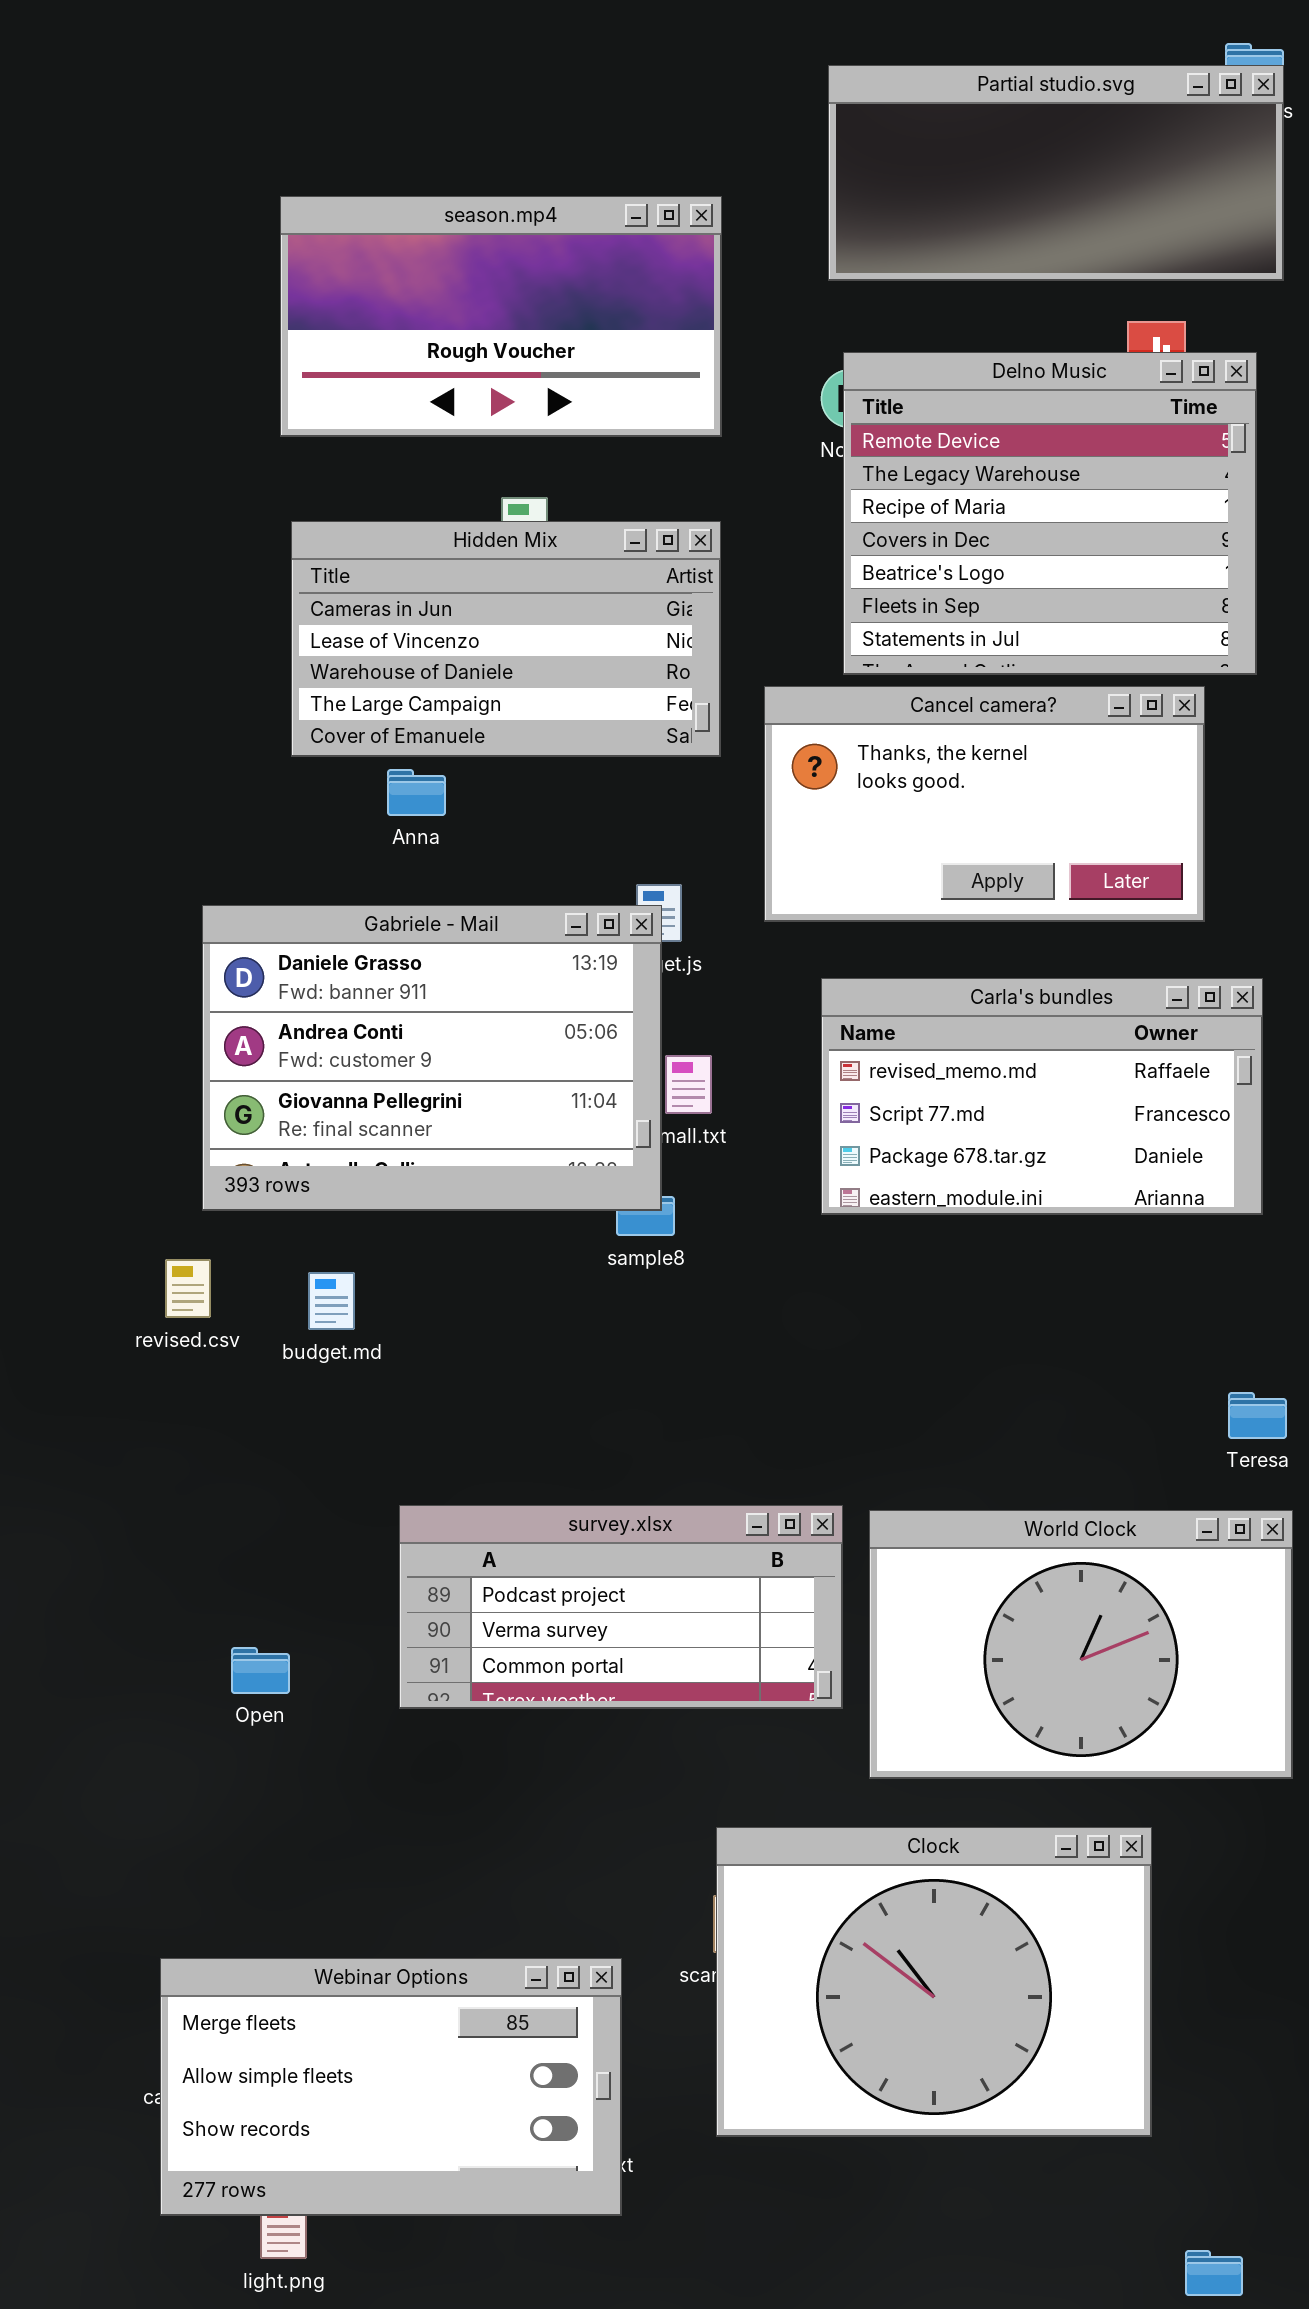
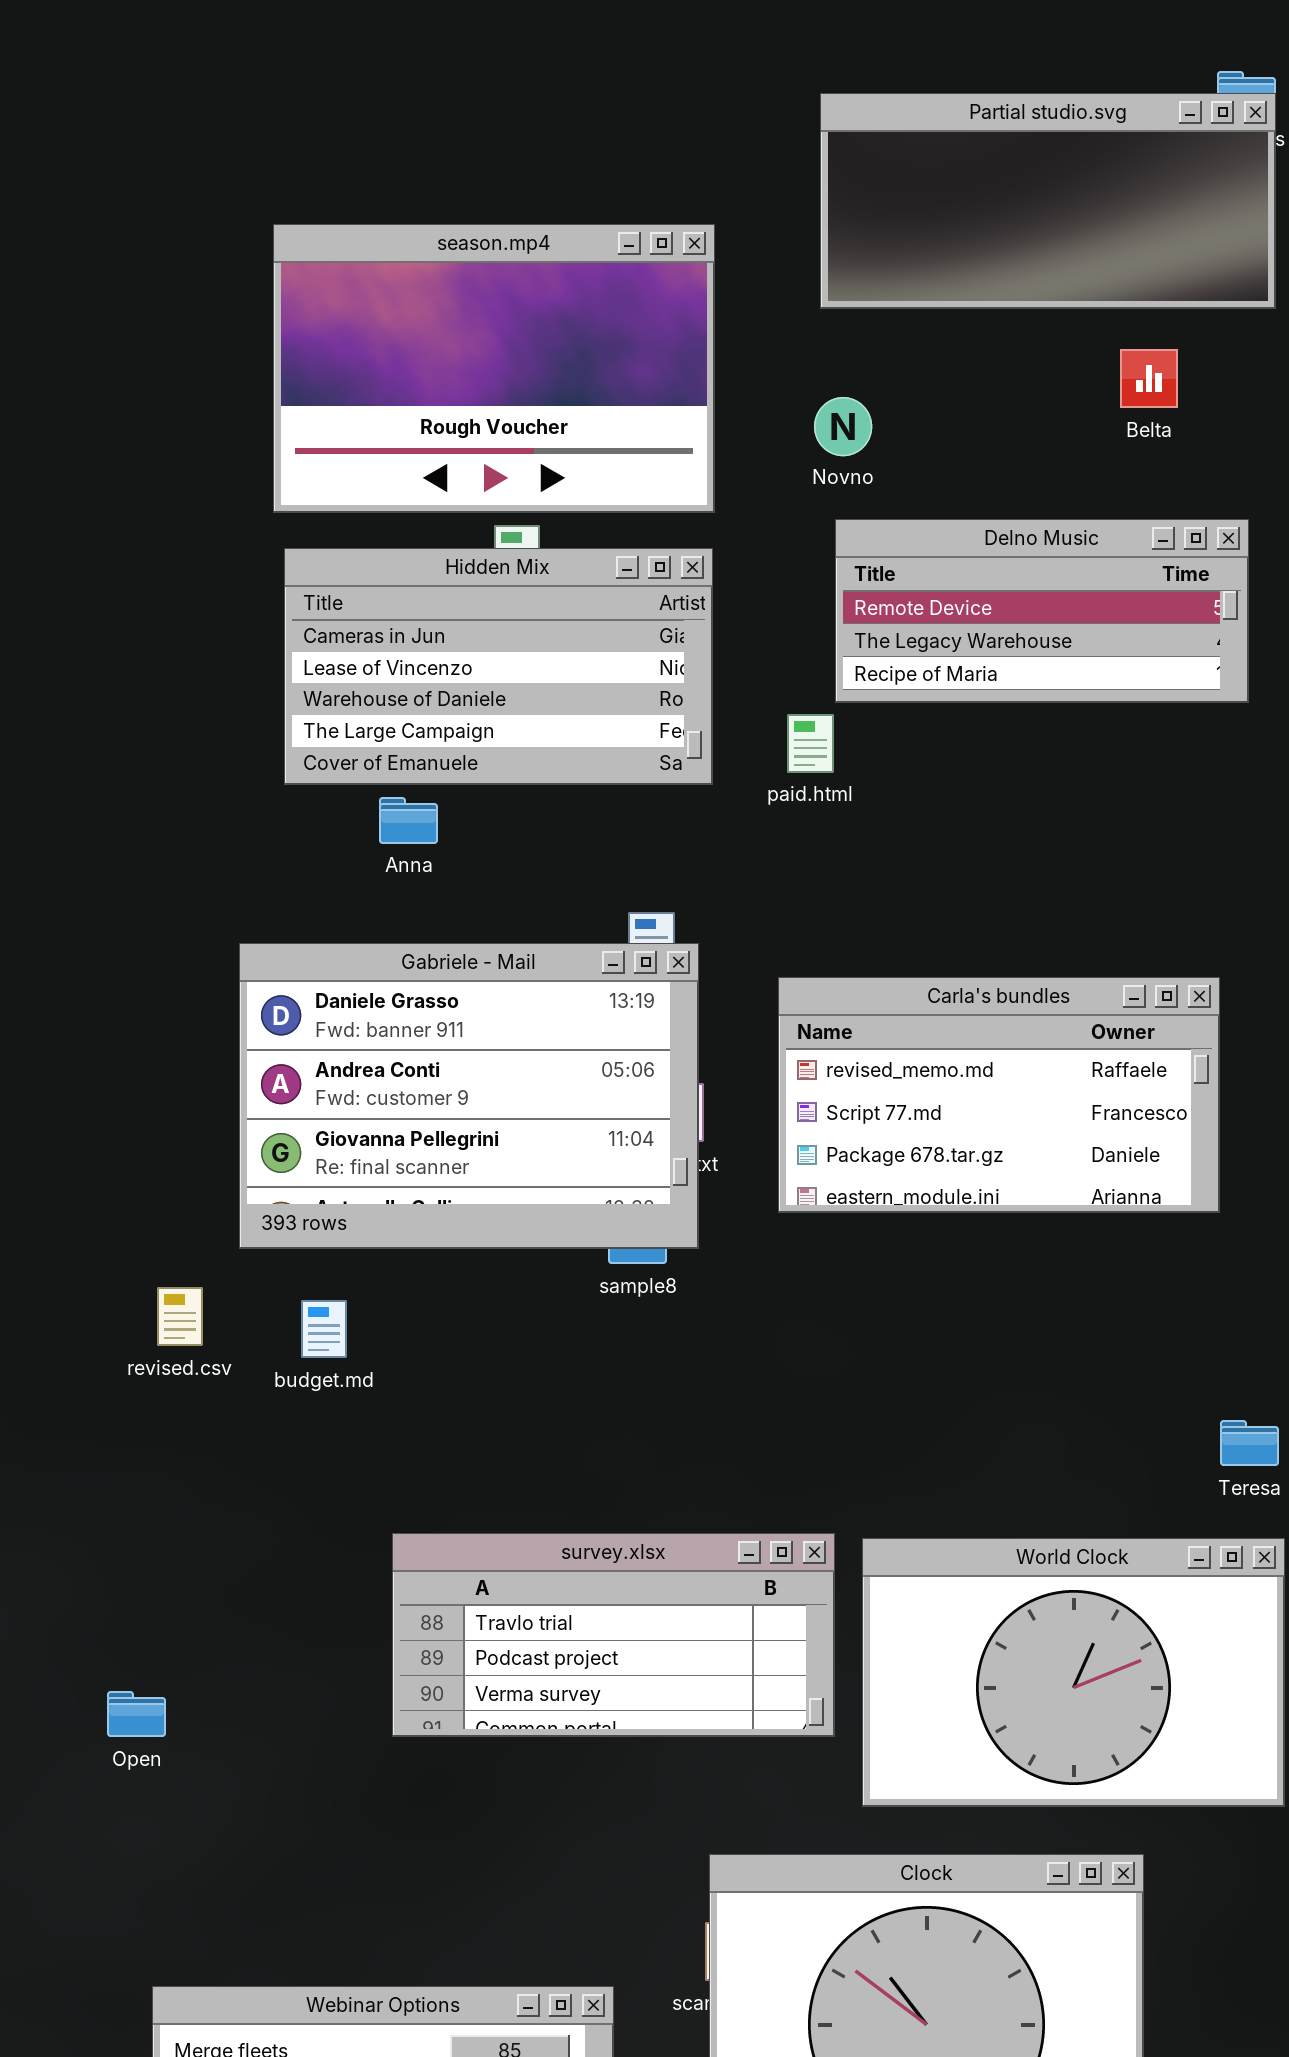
season.mp4: [280,196,722,437] -> [273,224,715,513], resized
Delno Music: [843,352,1257,675] -> [835,519,1249,703], resized
Cancel camera?: [764,686,1205,922] -> none, closed
Gabriele - Mail: [202,905,662,1211] -> [239,943,699,1249], moved
Carla's bundles: [821,978,1263,1215] -> [778,977,1220,1213], moved
survey.xlsx: [399,1505,843,1709] -> [392,1533,835,1737], scrolled up 1 row
Open: [231,1647,290,1694] -> [107,1691,166,1737], moved

